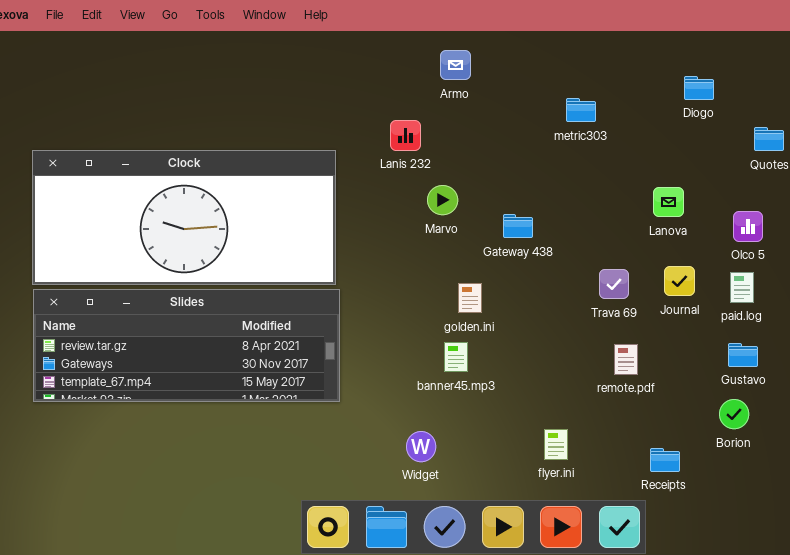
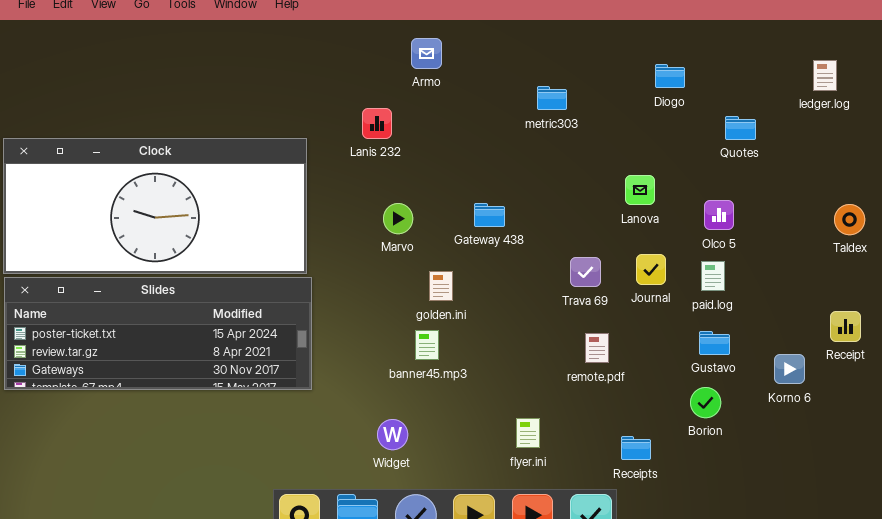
Marvo: [427,185,458,215] -> [383,203,413,234], moved
Slides: [33,289,340,402] -> [4,277,312,390], scrolled up 1 row

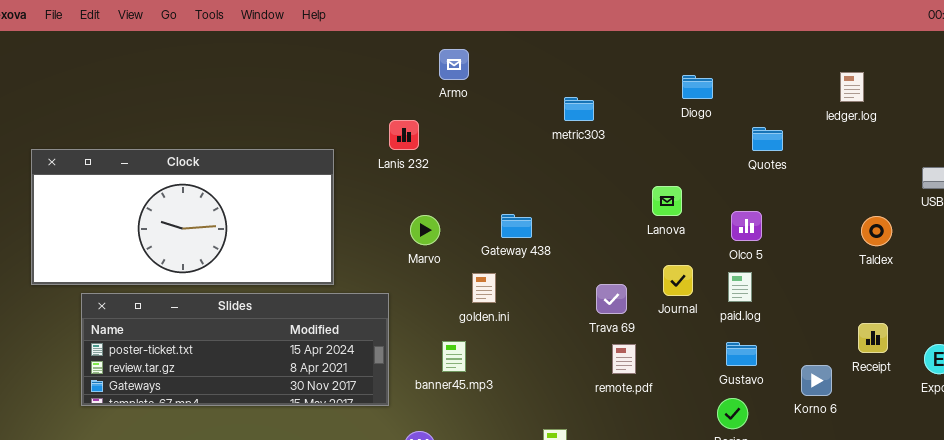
Trava 69: [570,257,601,287] -> [596,284,627,314], moved
golden.ini: [429,271,453,301] -> [472,273,496,303], moved
Slides: [4,277,312,390] -> [81,293,389,406], moved

